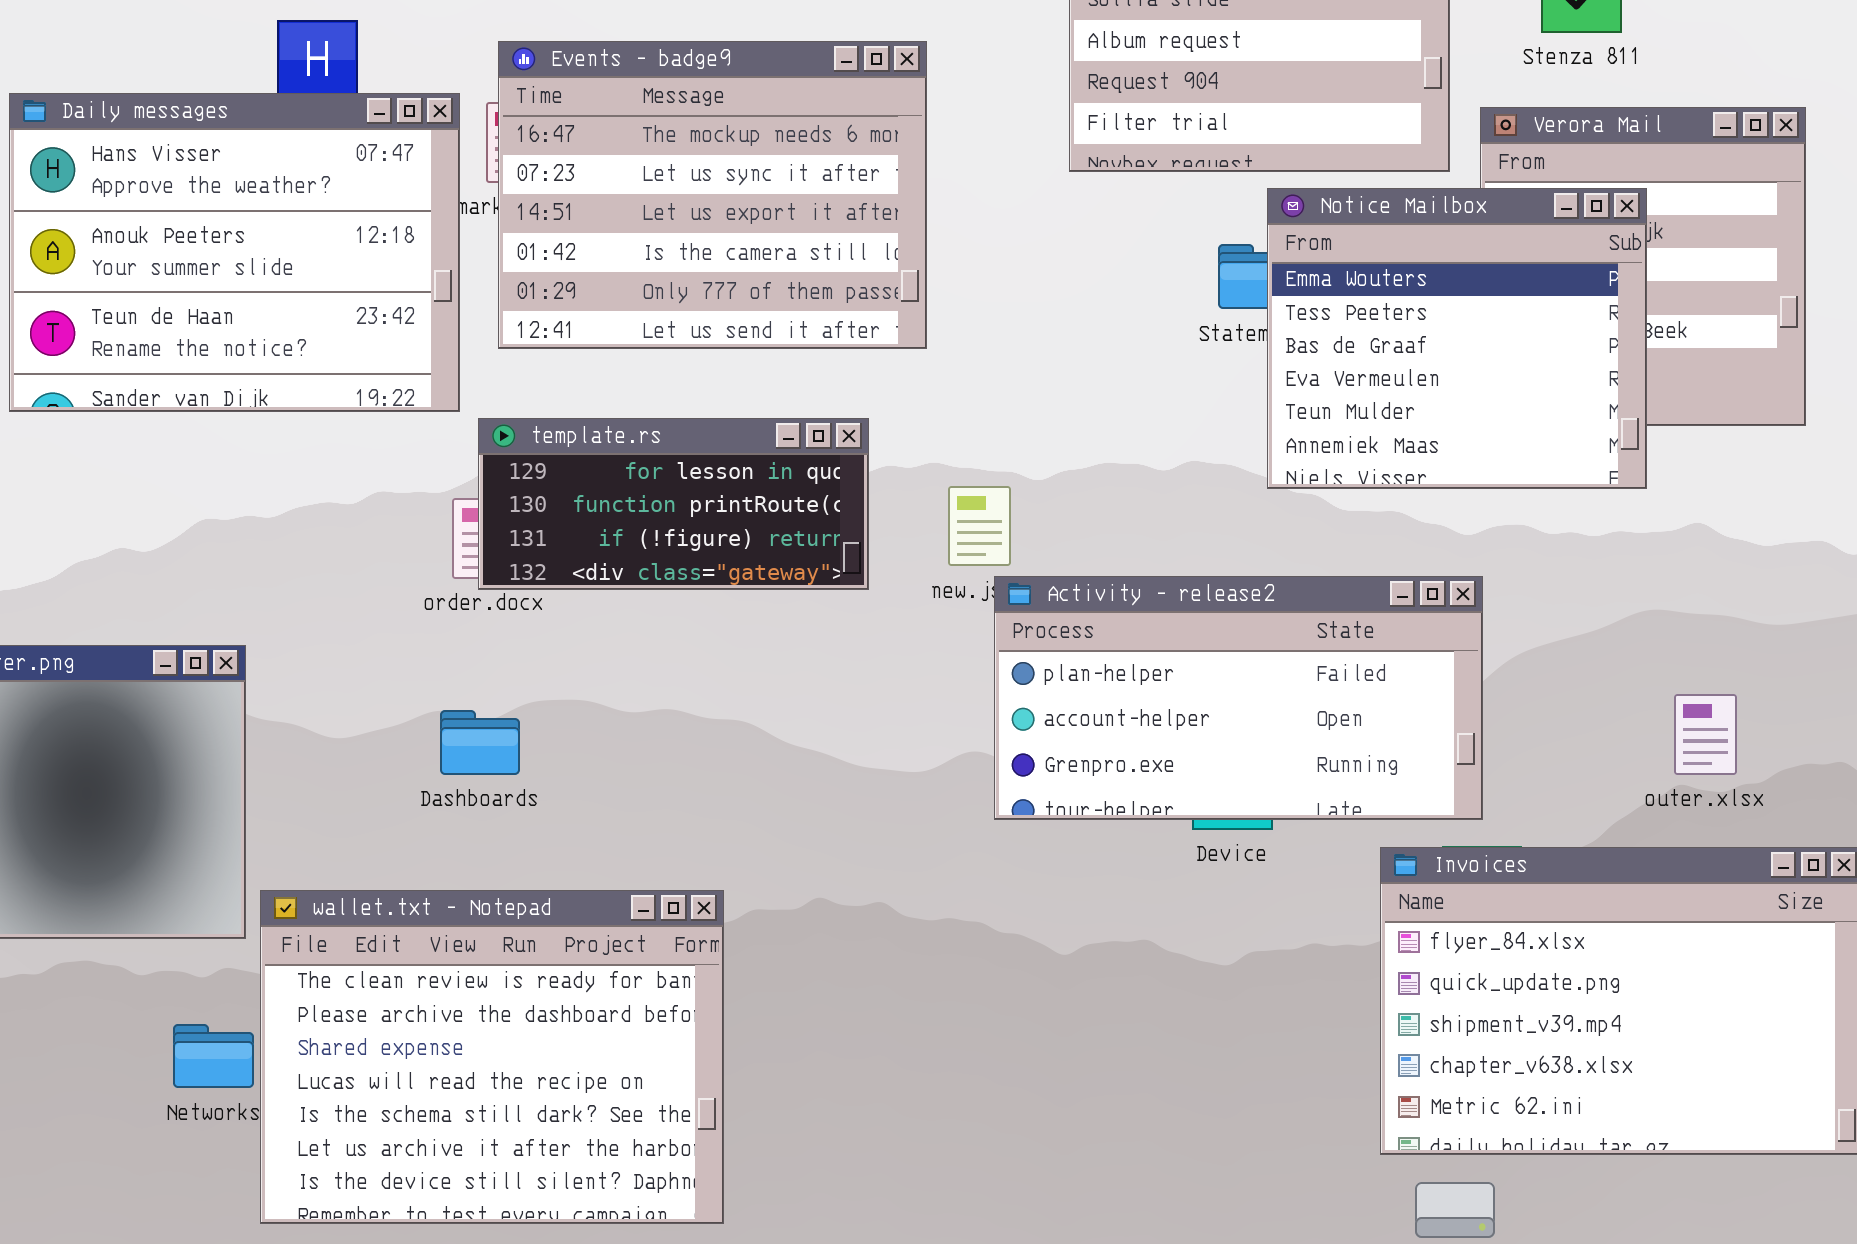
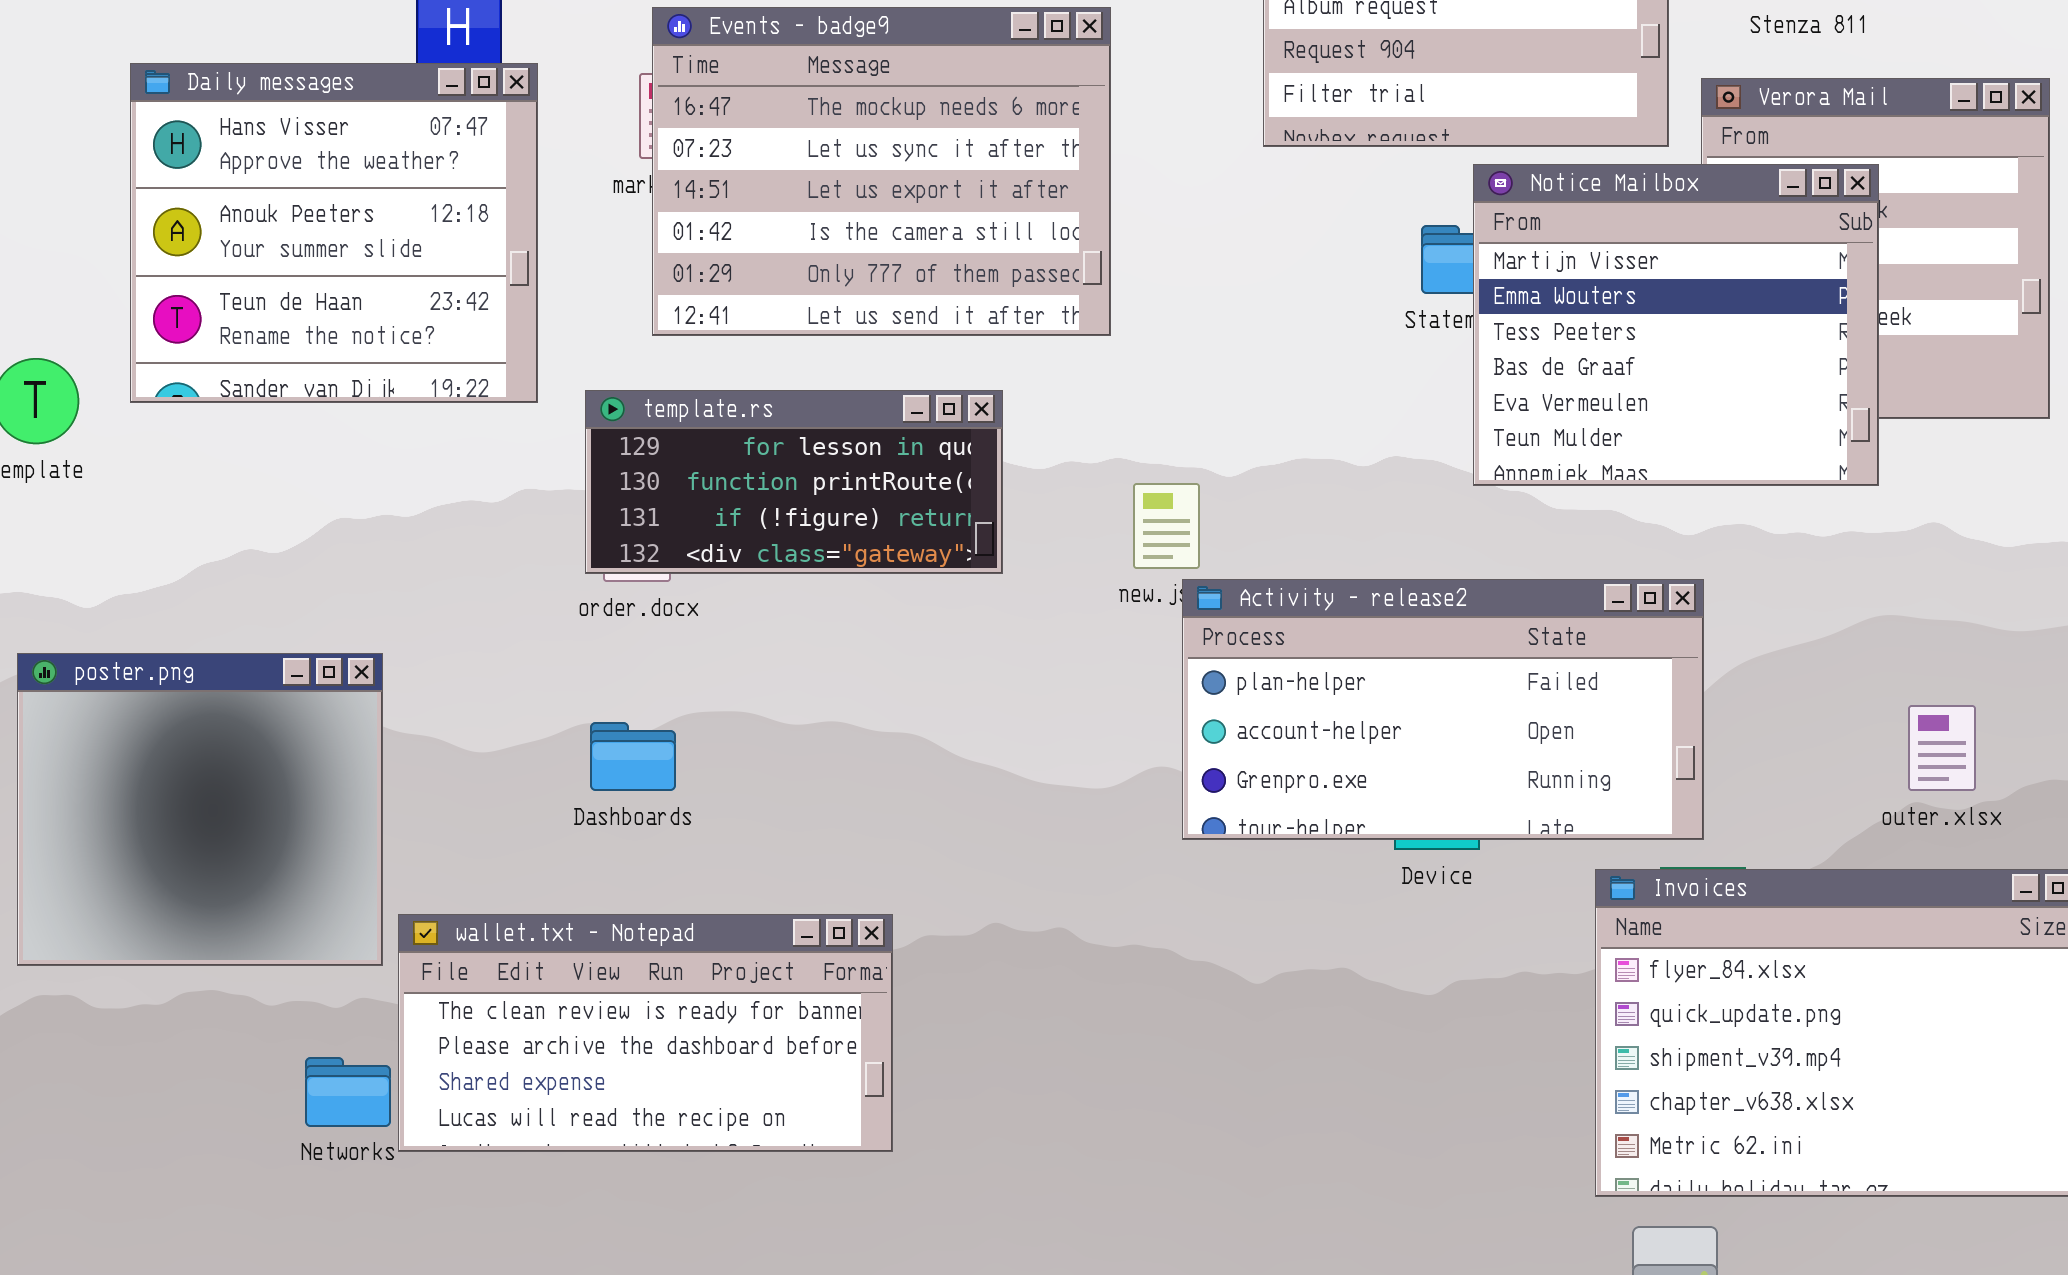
Daily messages: [9,93,460,412] -> [130,63,538,403], resized
Notice Mailbox: [1267,188,1647,489] -> [1473,164,1879,486], scrolled up 1 row
template.rs: [478,418,869,590] -> [585,390,1003,574], moved
wallet.txt - Notepad: [260,890,724,1224] -> [398,914,893,1152], resized

